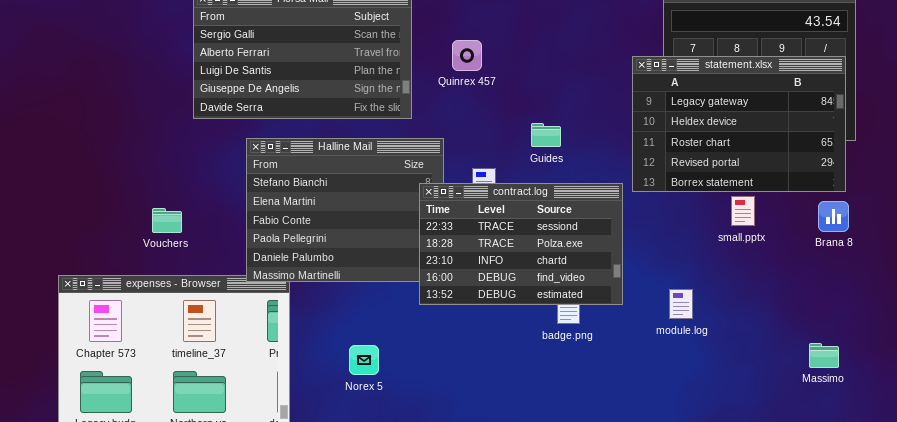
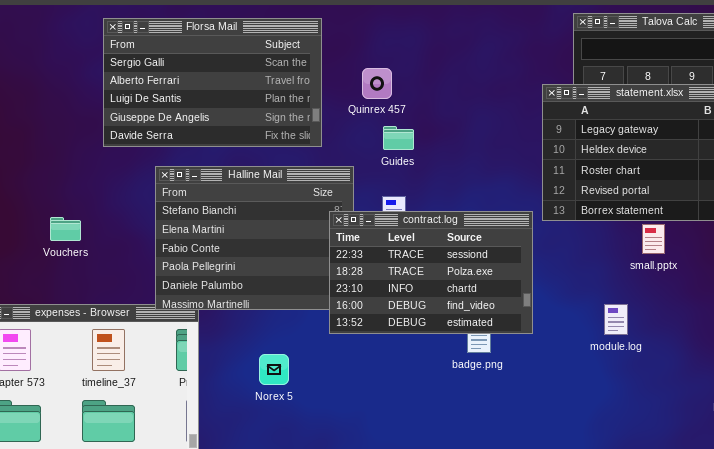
Guides: [531,123,561,147] -> [383,126,414,150], moved
Vouchers: [152,208,182,233] -> [50,217,81,241], moved
module.log: [669,289,693,319] -> [604,304,628,335], moved
Norex 5: [349,345,379,375] -> [259,354,289,385], moved

